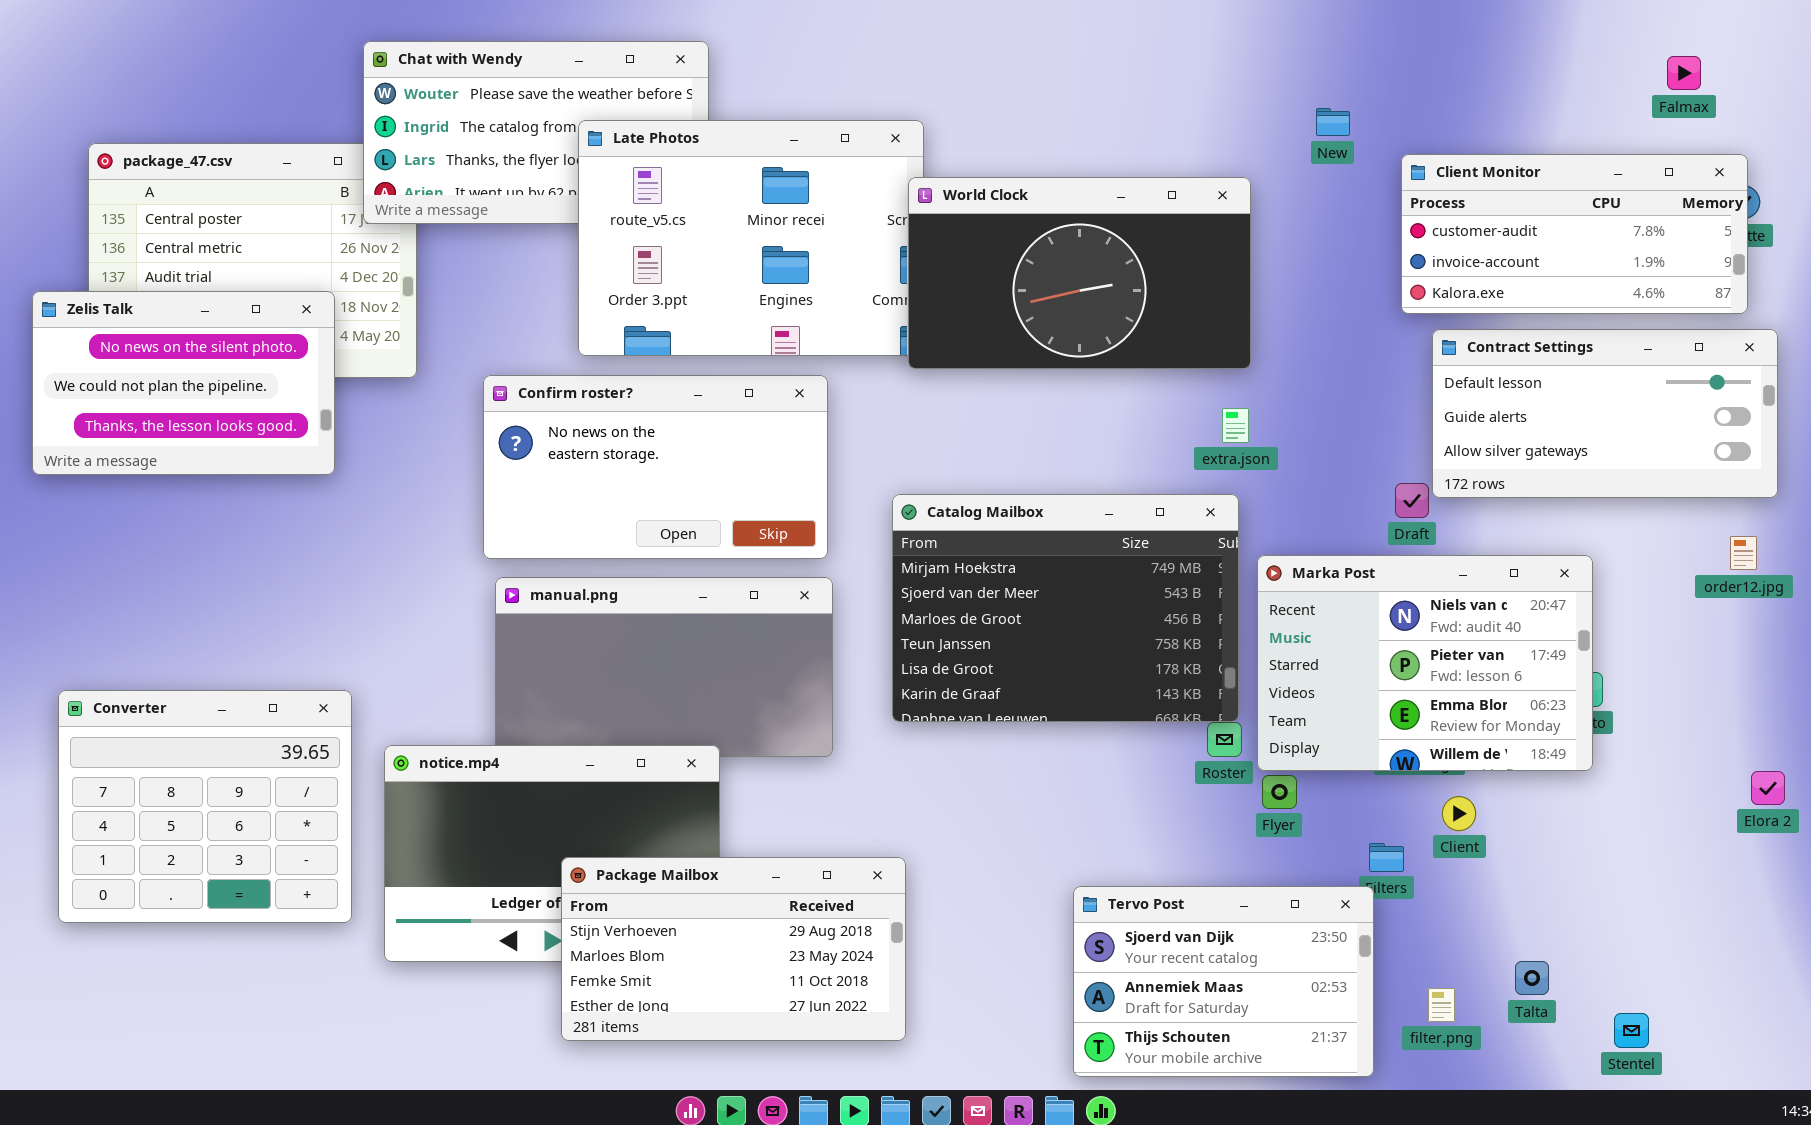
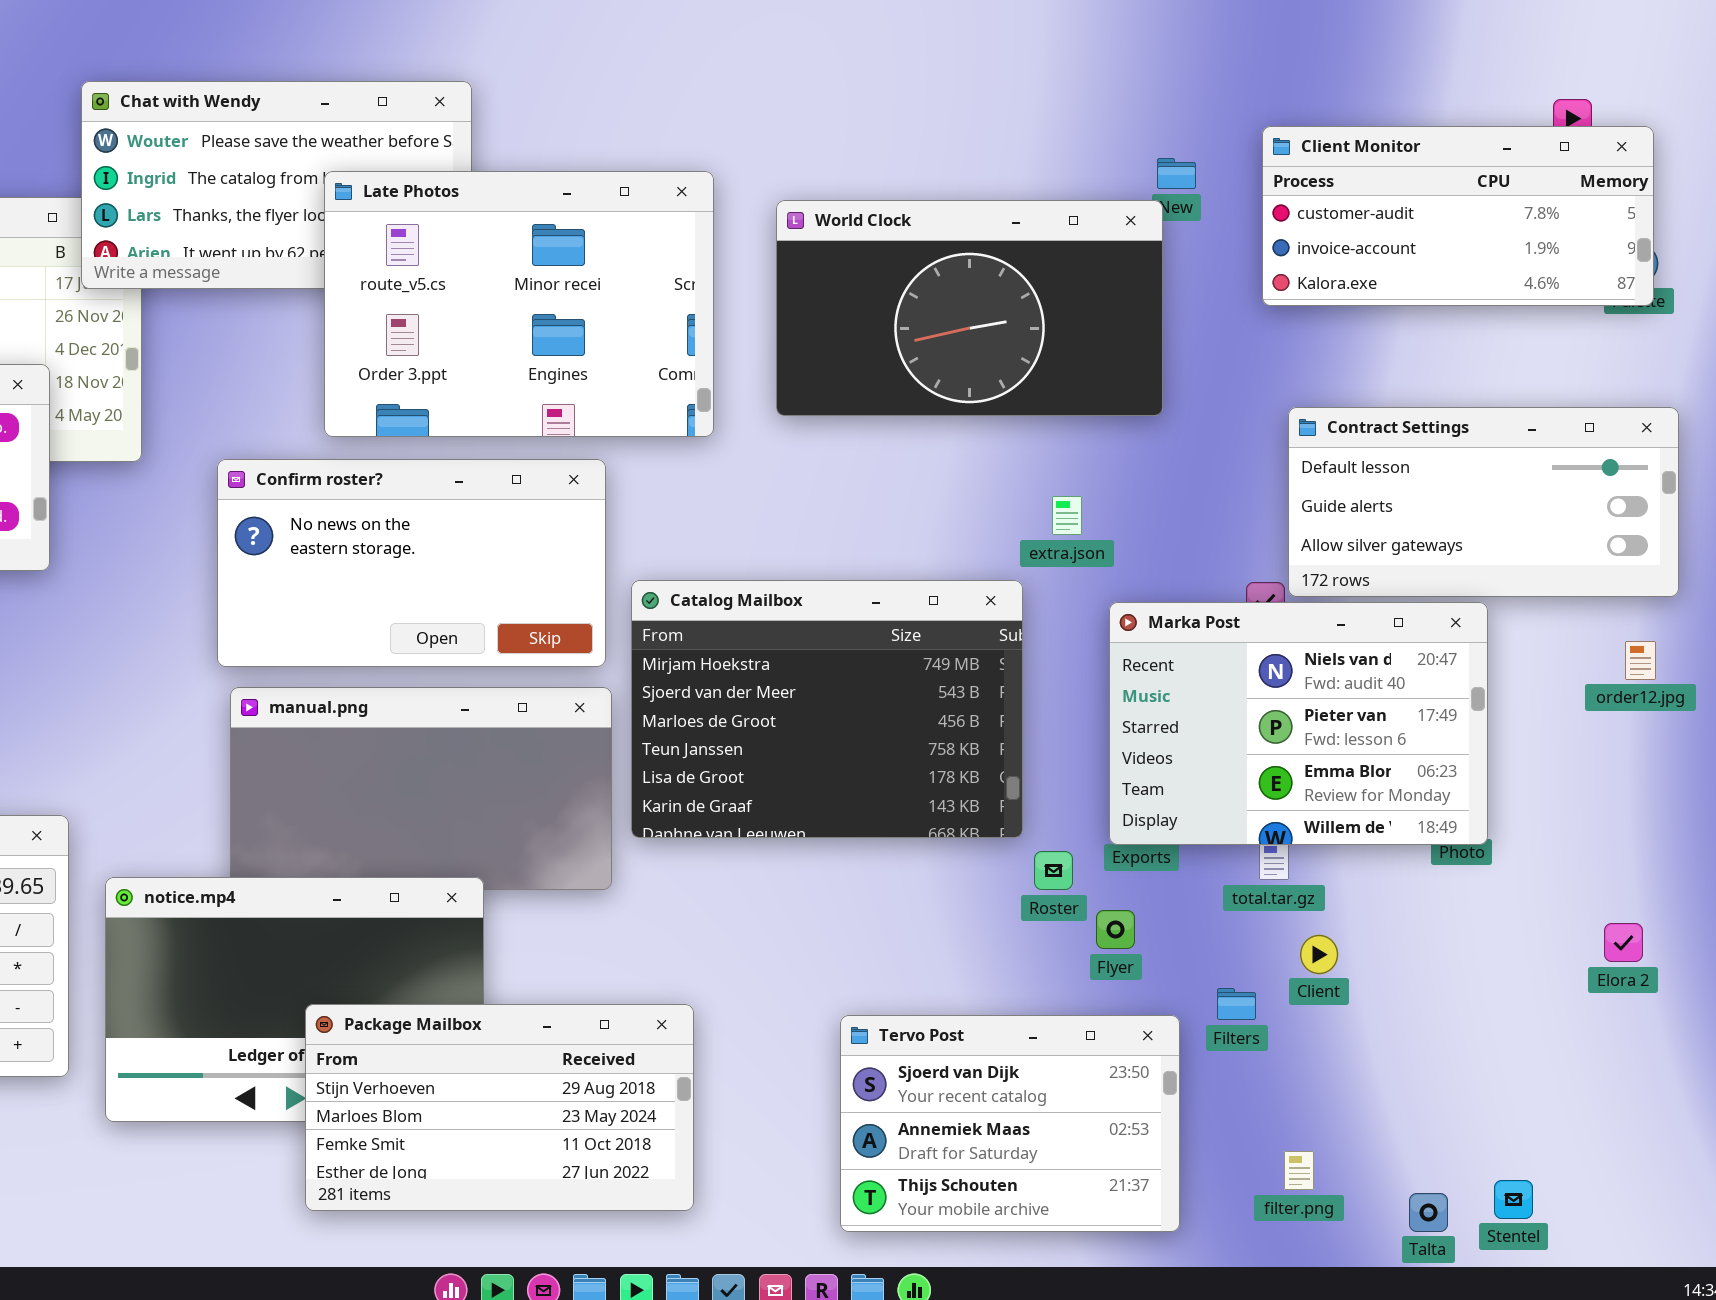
Client Monitor: [1401,154,1748,314] -> [1262,126,1654,306], moved
World Clock: [908,177,1251,369] -> [776,200,1163,416], moved
Catalog Mailbox: [892,494,1239,722] -> [631,580,1023,838], moved
Marka Post: [1257,555,1593,771] -> [1109,602,1488,845], moved
Elora 2: [1751,771,1785,805] -> [1604,923,1643,962], moved
Tervo Post: [1073,886,1374,1077] -> [840,1015,1180,1232], moved
Talta: [1515,961,1549,995] -> [1409,1193,1448,1232], moved

